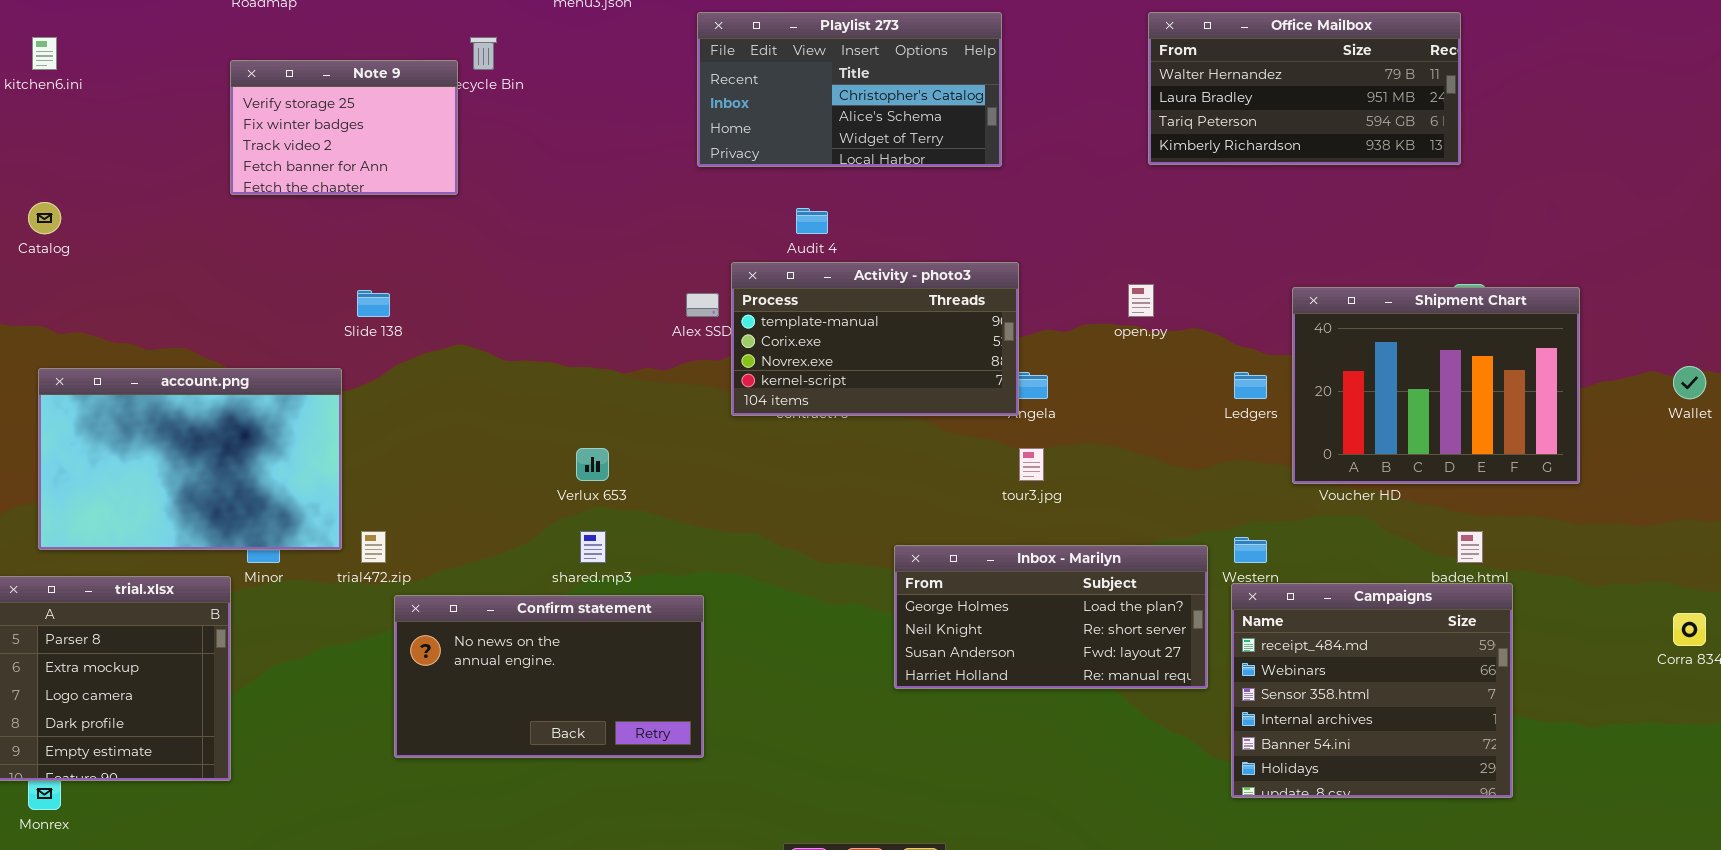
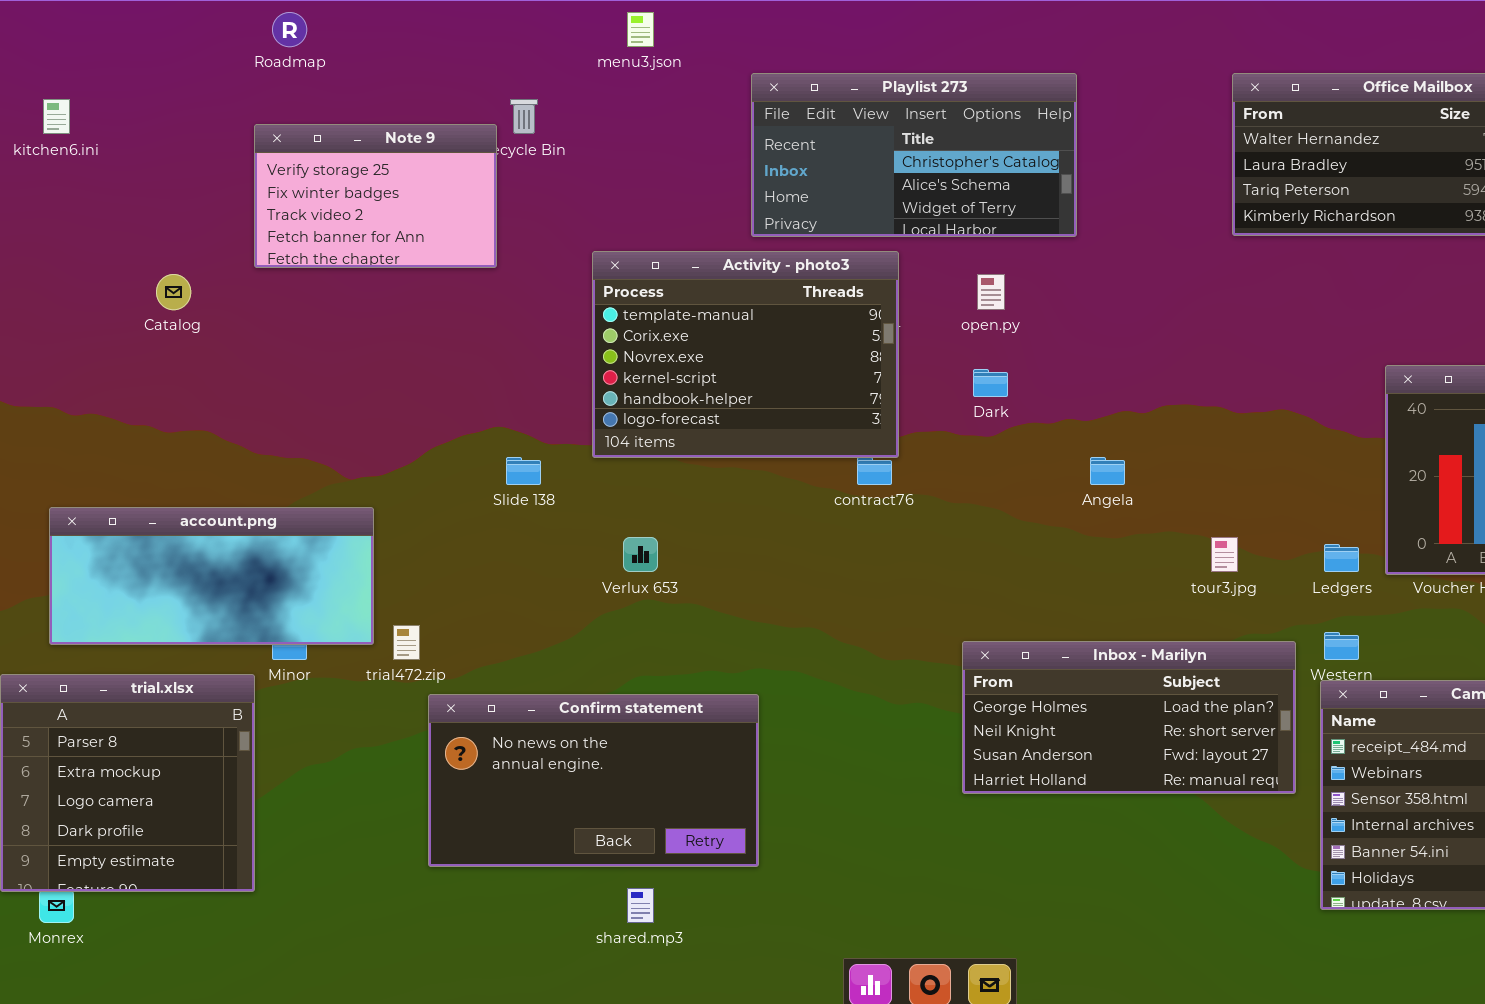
Catalog: [28,202,61,234] -> [156,274,191,310], moved
Activity - photo3: [731,262,1019,416] -> [592,251,899,458], moved, resized
open.py: [1128,284,1154,317] -> [977,274,1005,310], moved
Slide 138: [357,290,390,317] -> [506,457,541,485], moved
account.png: [38,368,342,550] -> [49,507,374,645], resized
Ledgers: [1234,372,1267,399] -> [1324,544,1359,572], moved
tour3.jpg: [1019,448,1044,481] -> [1211,537,1238,572], moved
shared.mp3: [580,531,606,563] -> [627,888,654,923], moved

